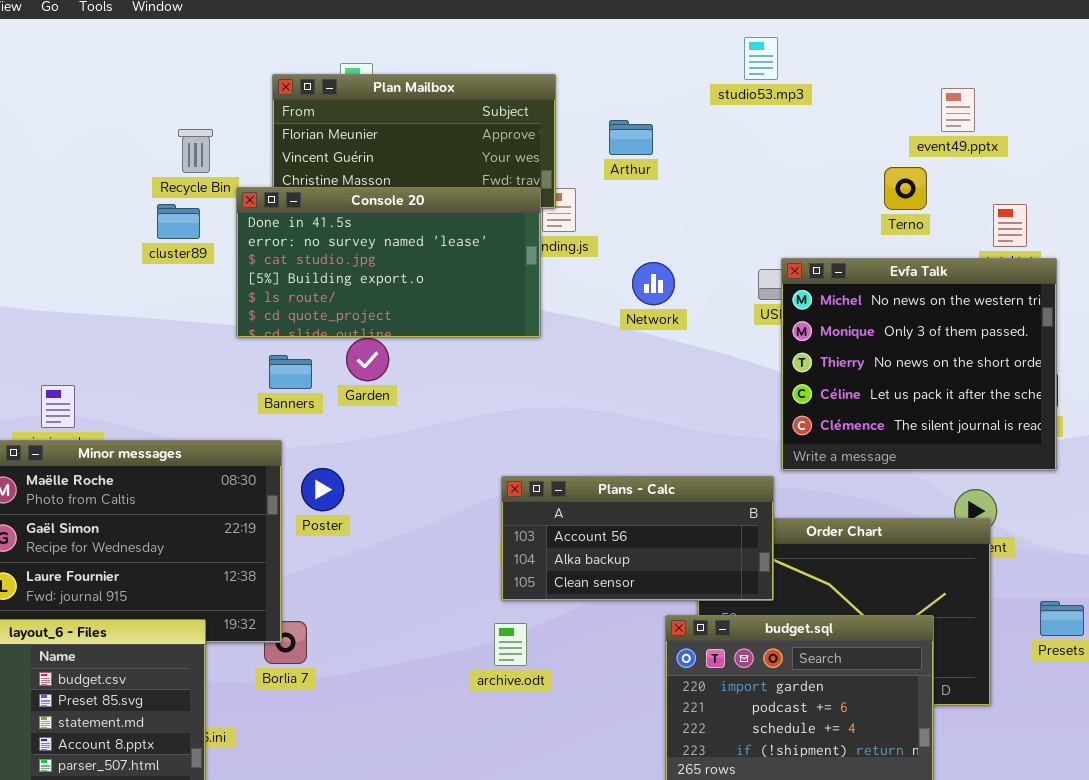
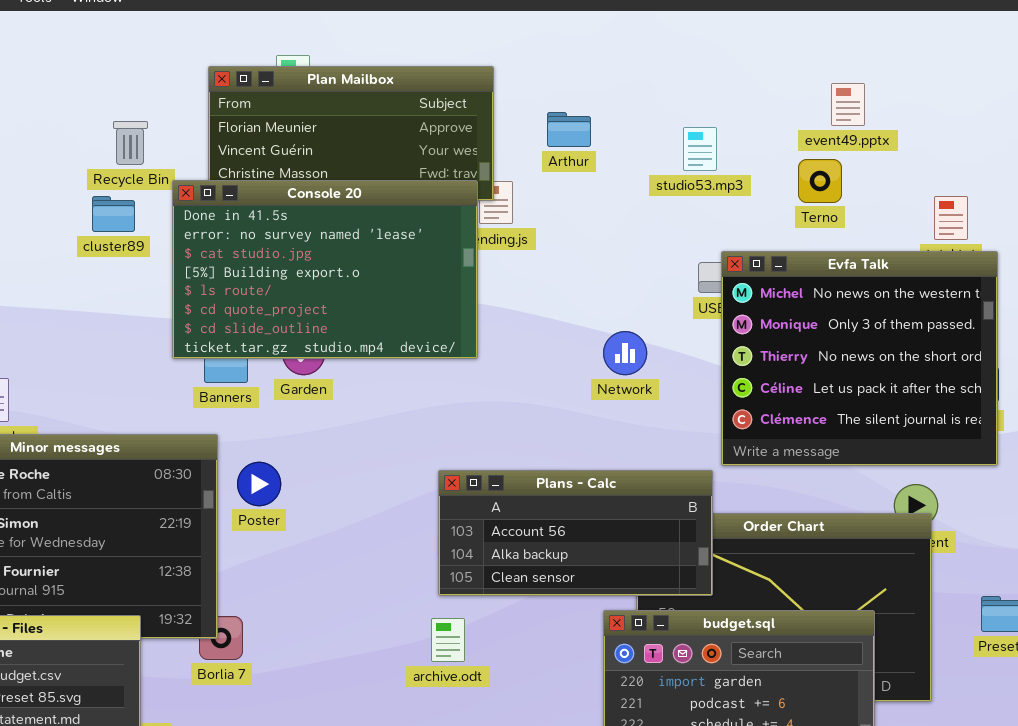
studio53.mp3: [744,37,778,80] -> [683,127,717,171], moved
event49.pptx: [941,88,975,132] -> [831,83,865,126], moved
Terno: [884,167,927,210] -> [798,159,842,203], moved
Console 20: [236,187,541,338] -> [172,180,478,359], resized
Network: [632,262,675,305] -> [603,331,647,375], moved

